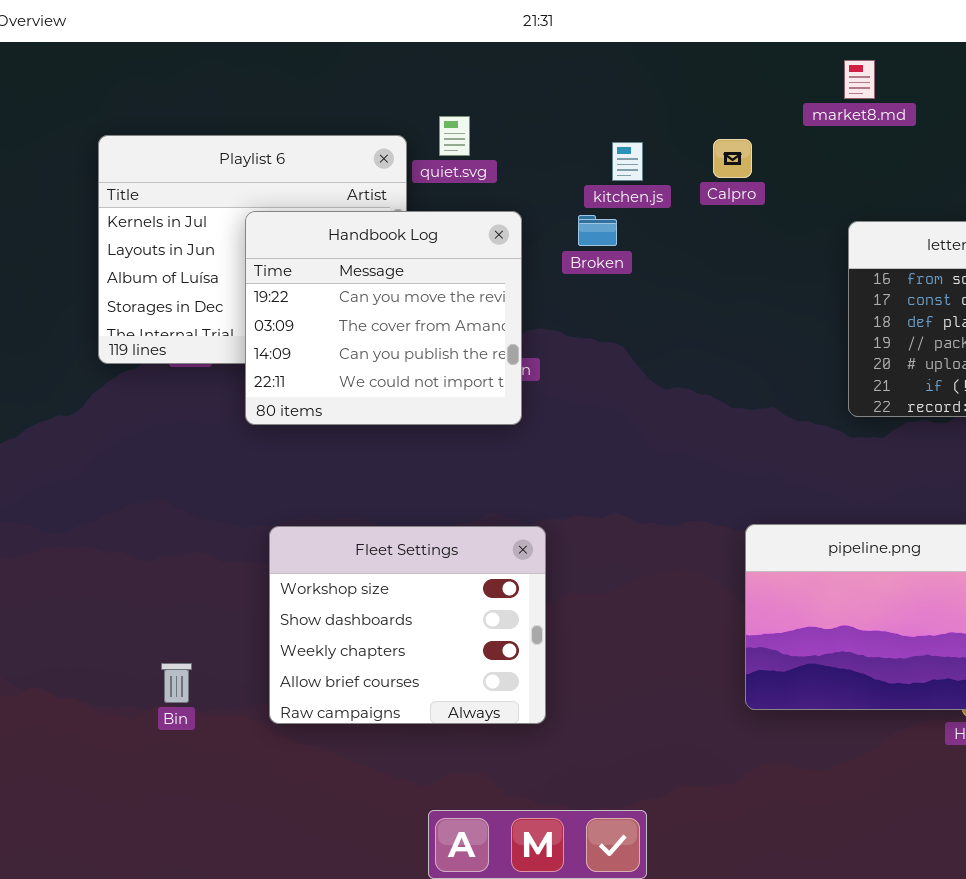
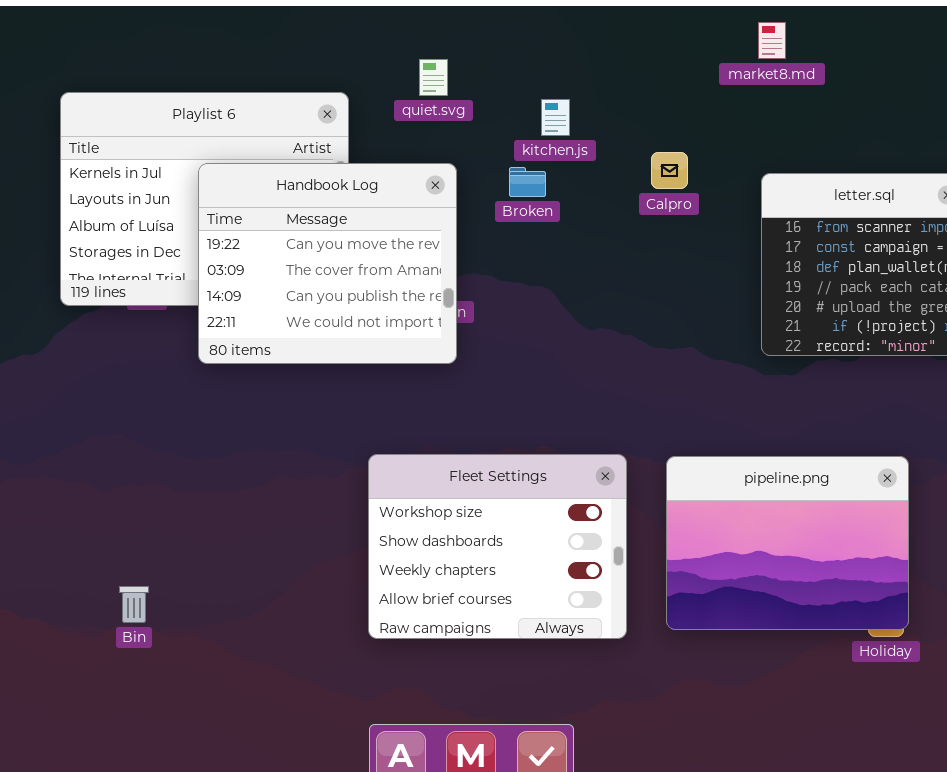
quiet.svg: [439,116,470,156] -> [419,59,448,96], moved
Calpro: [713,139,752,178] -> [651,152,688,189], moved
Fleet Settings: [269,526,546,724] -> [368,454,627,639], moved

